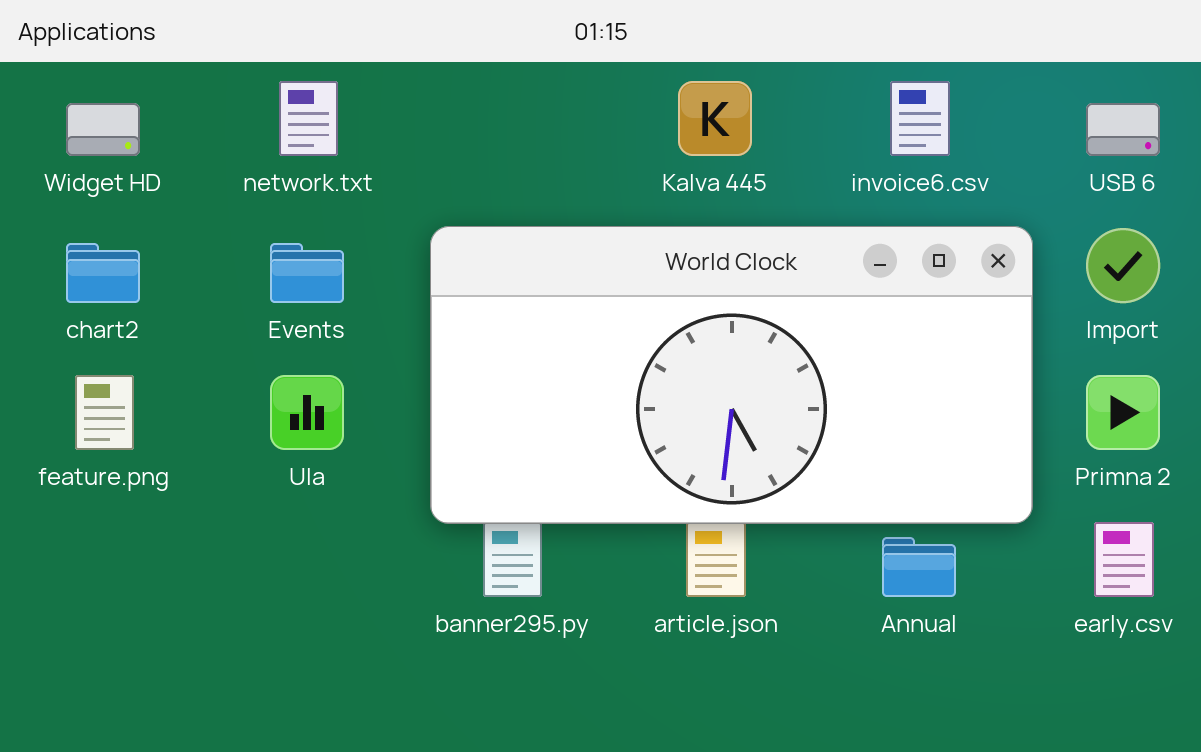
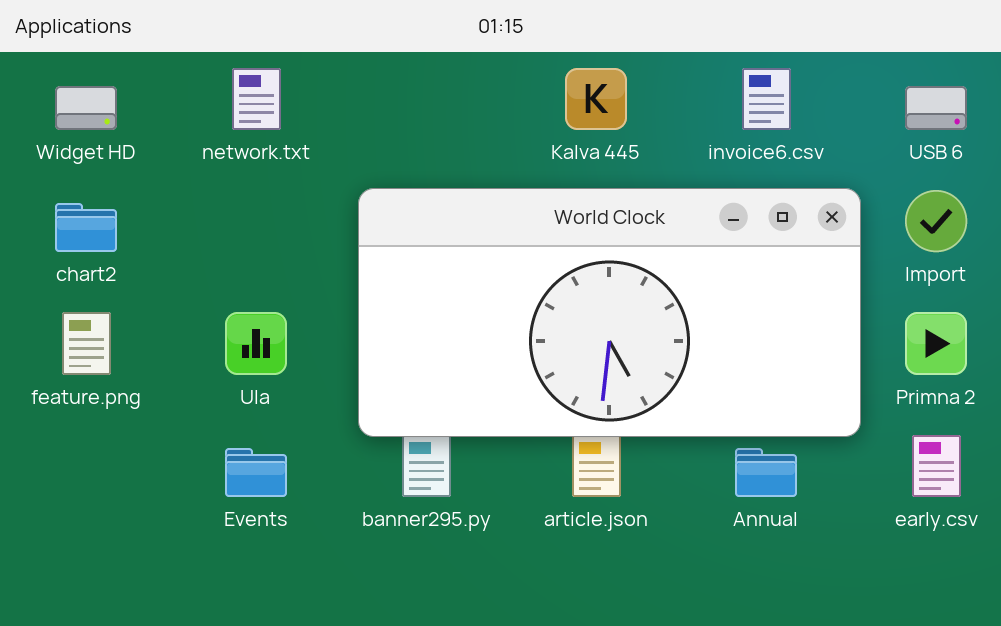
Events: [270,243,344,303] -> [225,448,287,497], moved

